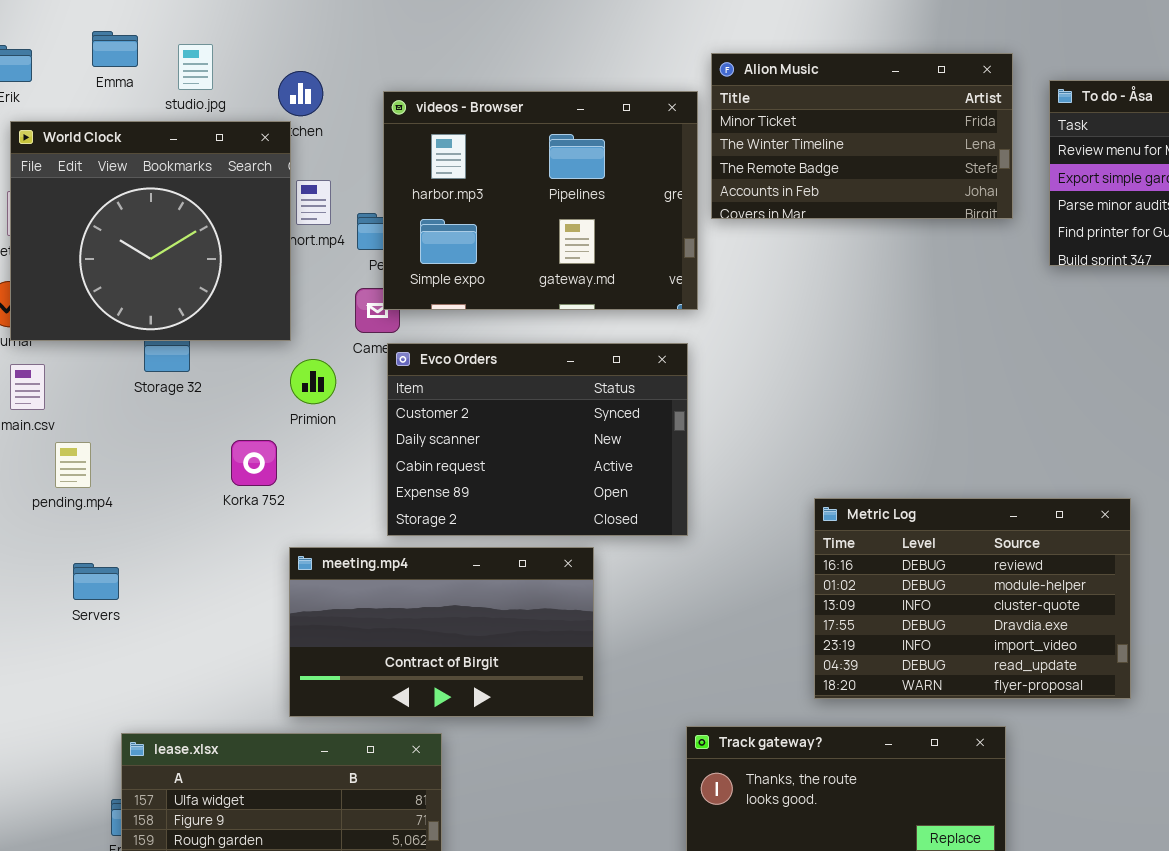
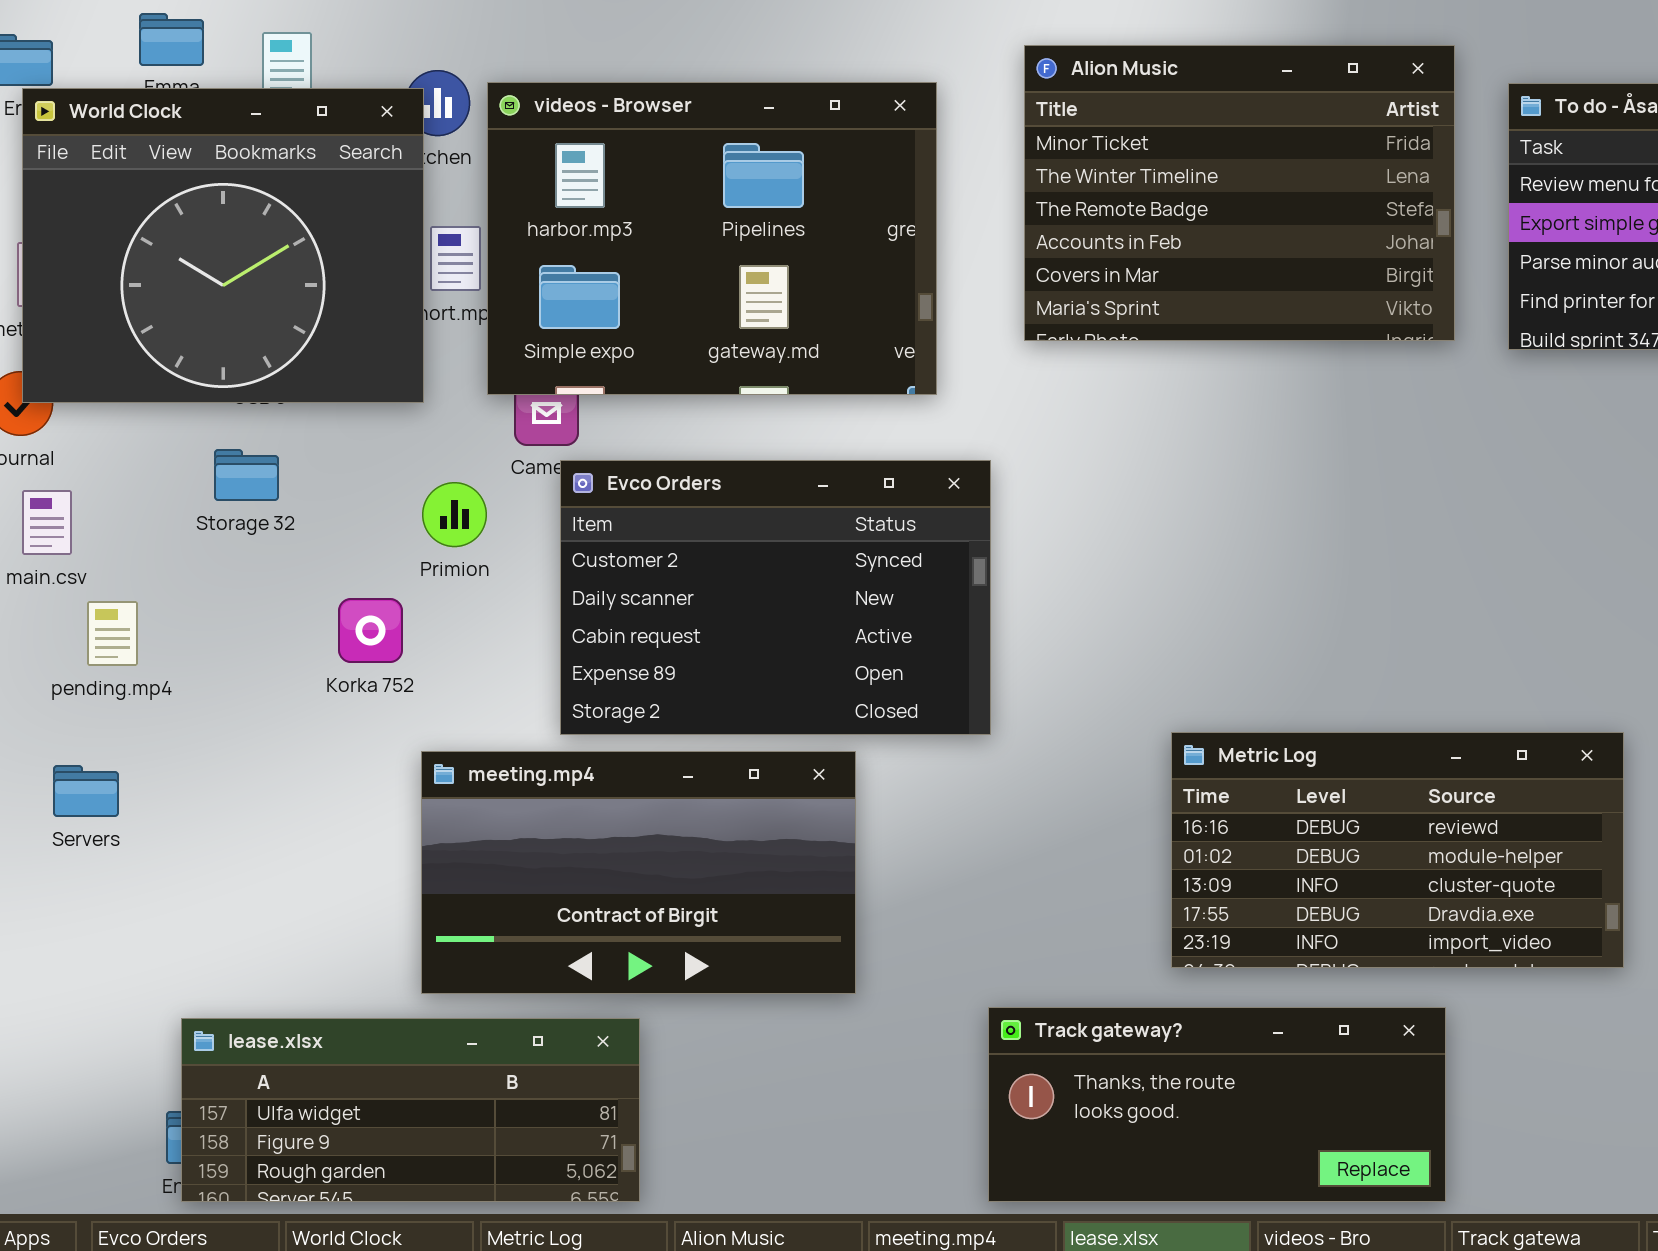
Alion Music: [711,53,1013,219] -> [1024,45,1455,341], resized
videos - Browser: [383,91,698,310] -> [487,82,937,395], moved
World Clock: [10,121,291,341] -> [22,88,424,403], moved
Metric Log: [814,498,1131,699] -> [1171,732,1624,968], resized
Servers: [73,563,119,600] -> [53,765,119,817], moved

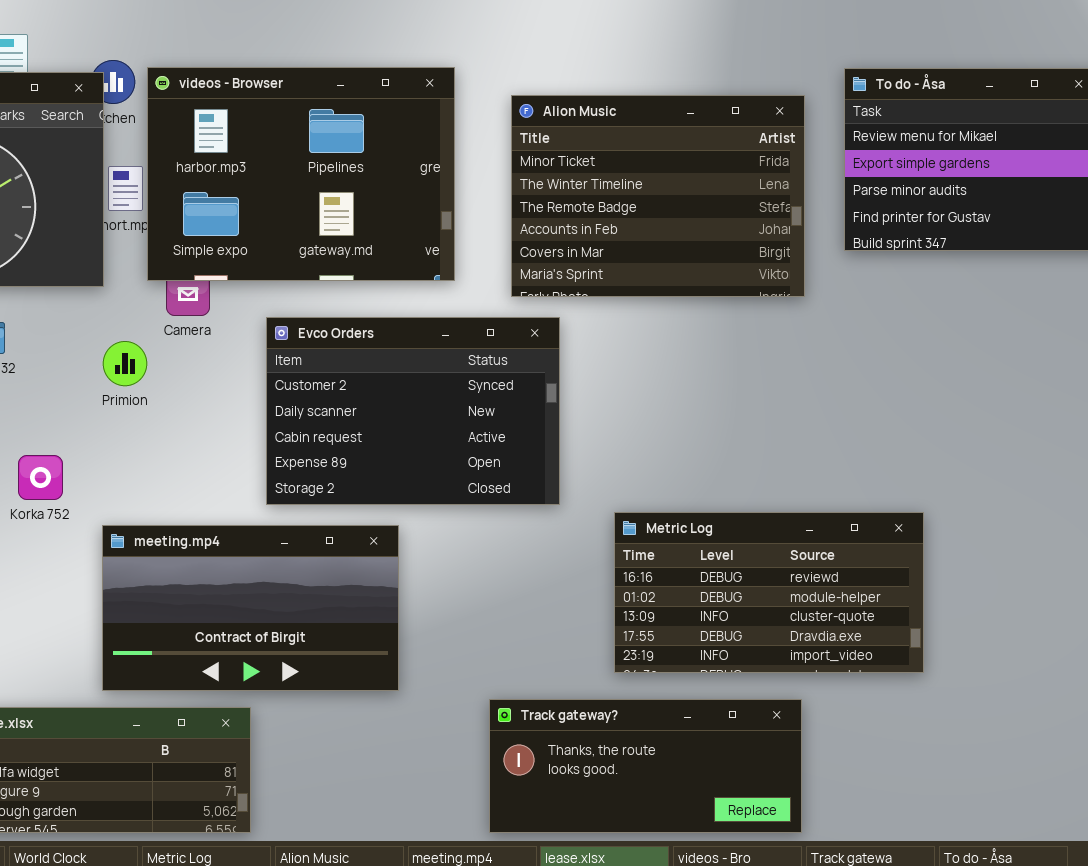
Alion Music: [1024,45,1455,341] -> [511,95,805,297], moved
Evco Orders: [560,460,991,735] -> [266,317,560,505], moved
Korka 752: [338,598,403,663] -> [18,455,63,500], moved

